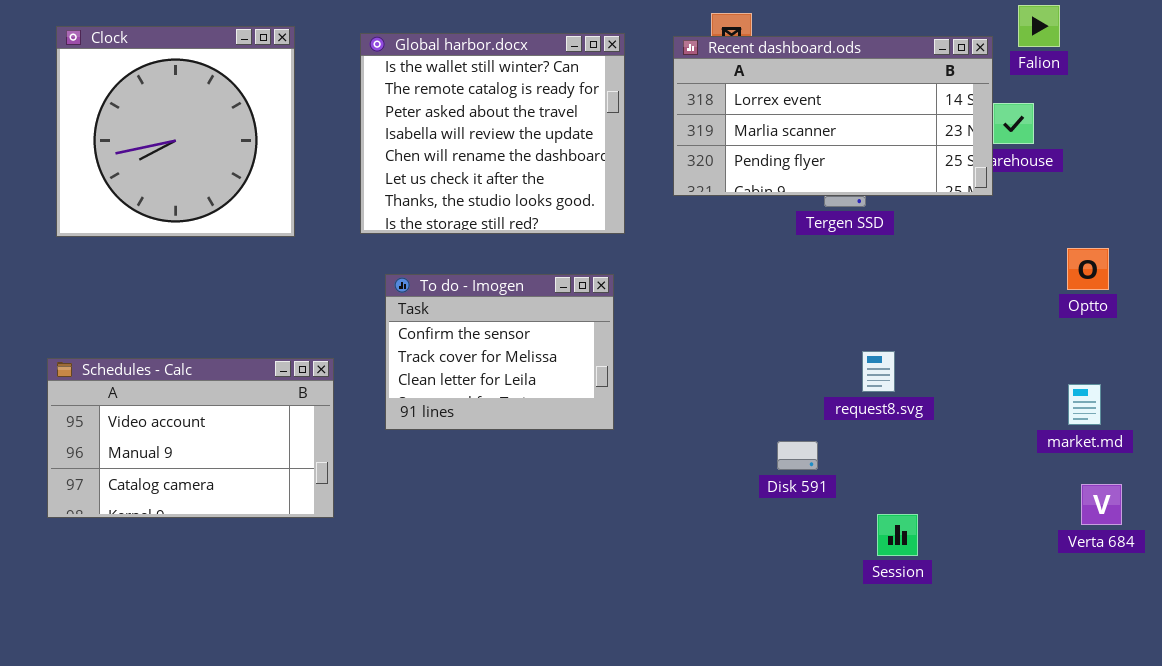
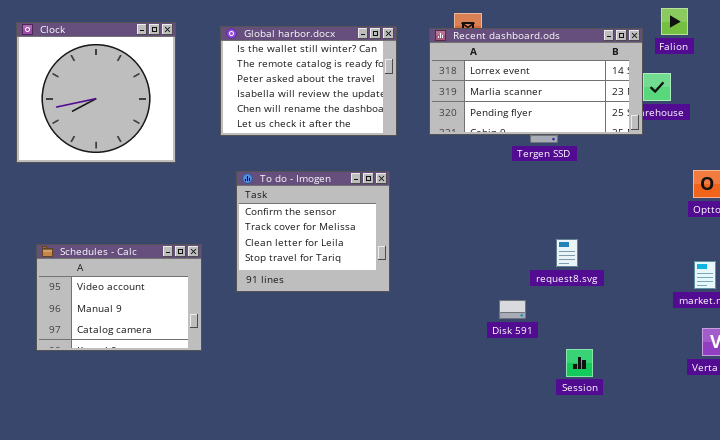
Global harbor.docx: [360,33,625,234] -> [220,26,397,136], resized
To do - Imogen: [385,274,614,430] -> [236,171,390,292], resized
Schedules - Calc: [47,358,334,518] -> [36,244,202,351], resized

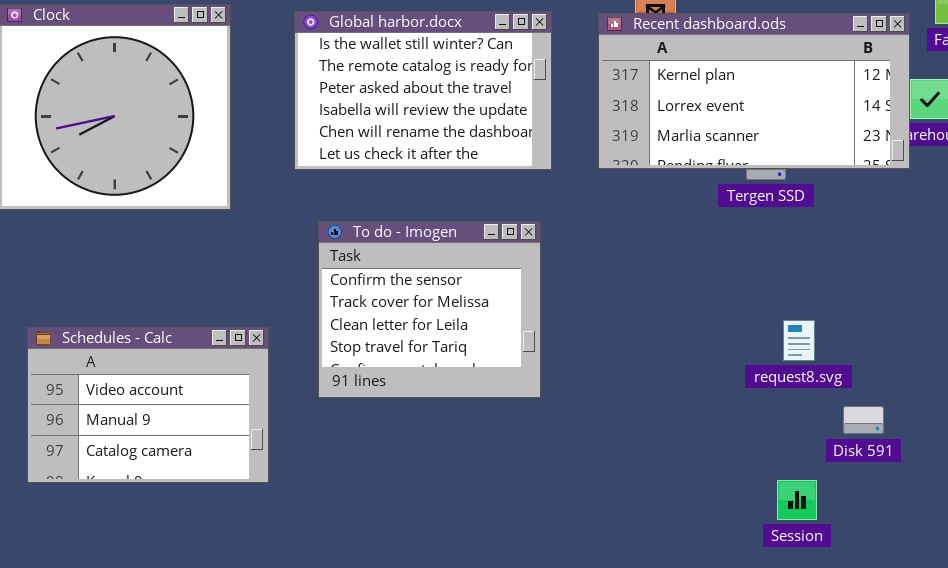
Recent dashboard.ods: [429,28,643,135] -> [598,13,910,169], scrolled up 1 row
Disk 591: [499,300,526,319] -> [843,406,884,434], moved
Session: [566,349,593,377] -> [777,480,817,520], moved

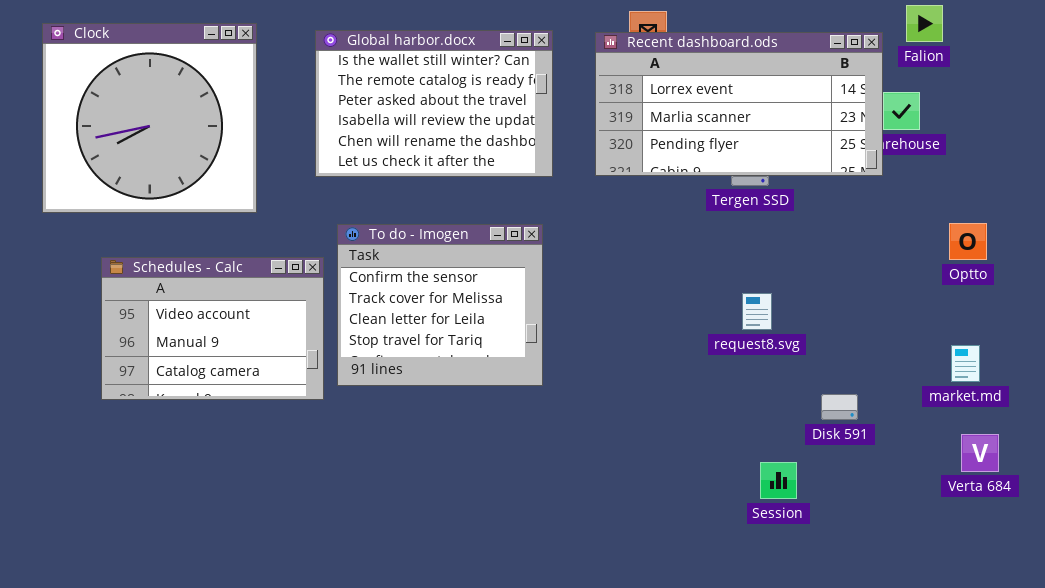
Recent dashboard.ods: [598,13,910,169] -> [595,32,883,176], scrolled down 1 row
request8.svg: [783,320,815,361] -> [742,293,772,330], moved
Schedules - Calc: [27,327,269,483] -> [101,257,324,400], moved

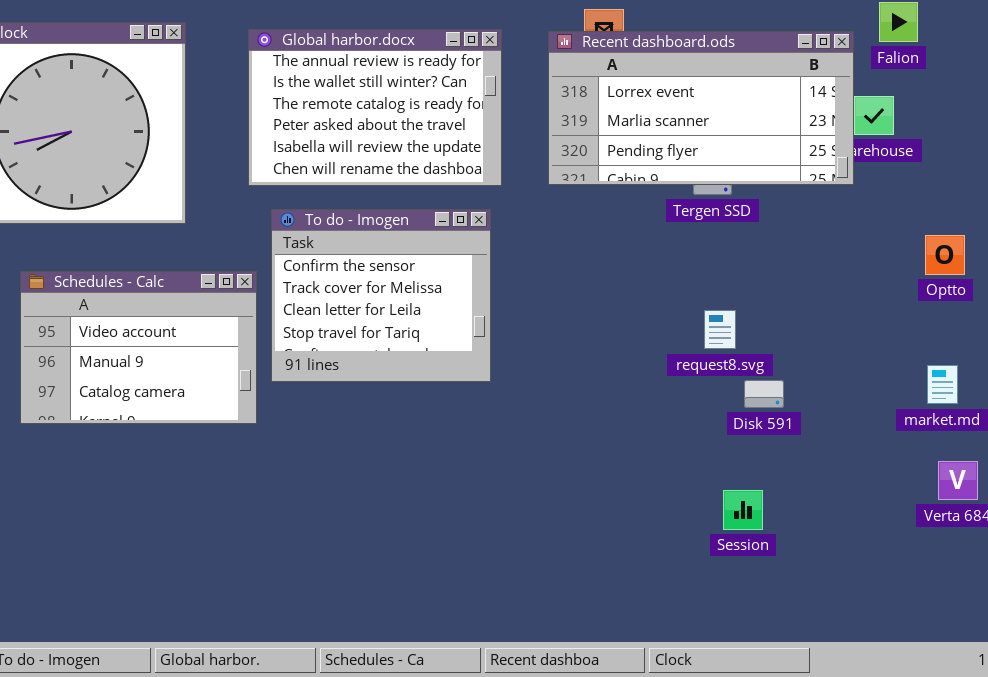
Global harbor.docx: [315,30,553,177] -> [248,29,502,186], scrolled up 1 row
To do - Imogen: [337,224,543,386] -> [271,209,491,382], moved
Disk 591: [821,394,858,420] -> [744,380,784,408], moved

